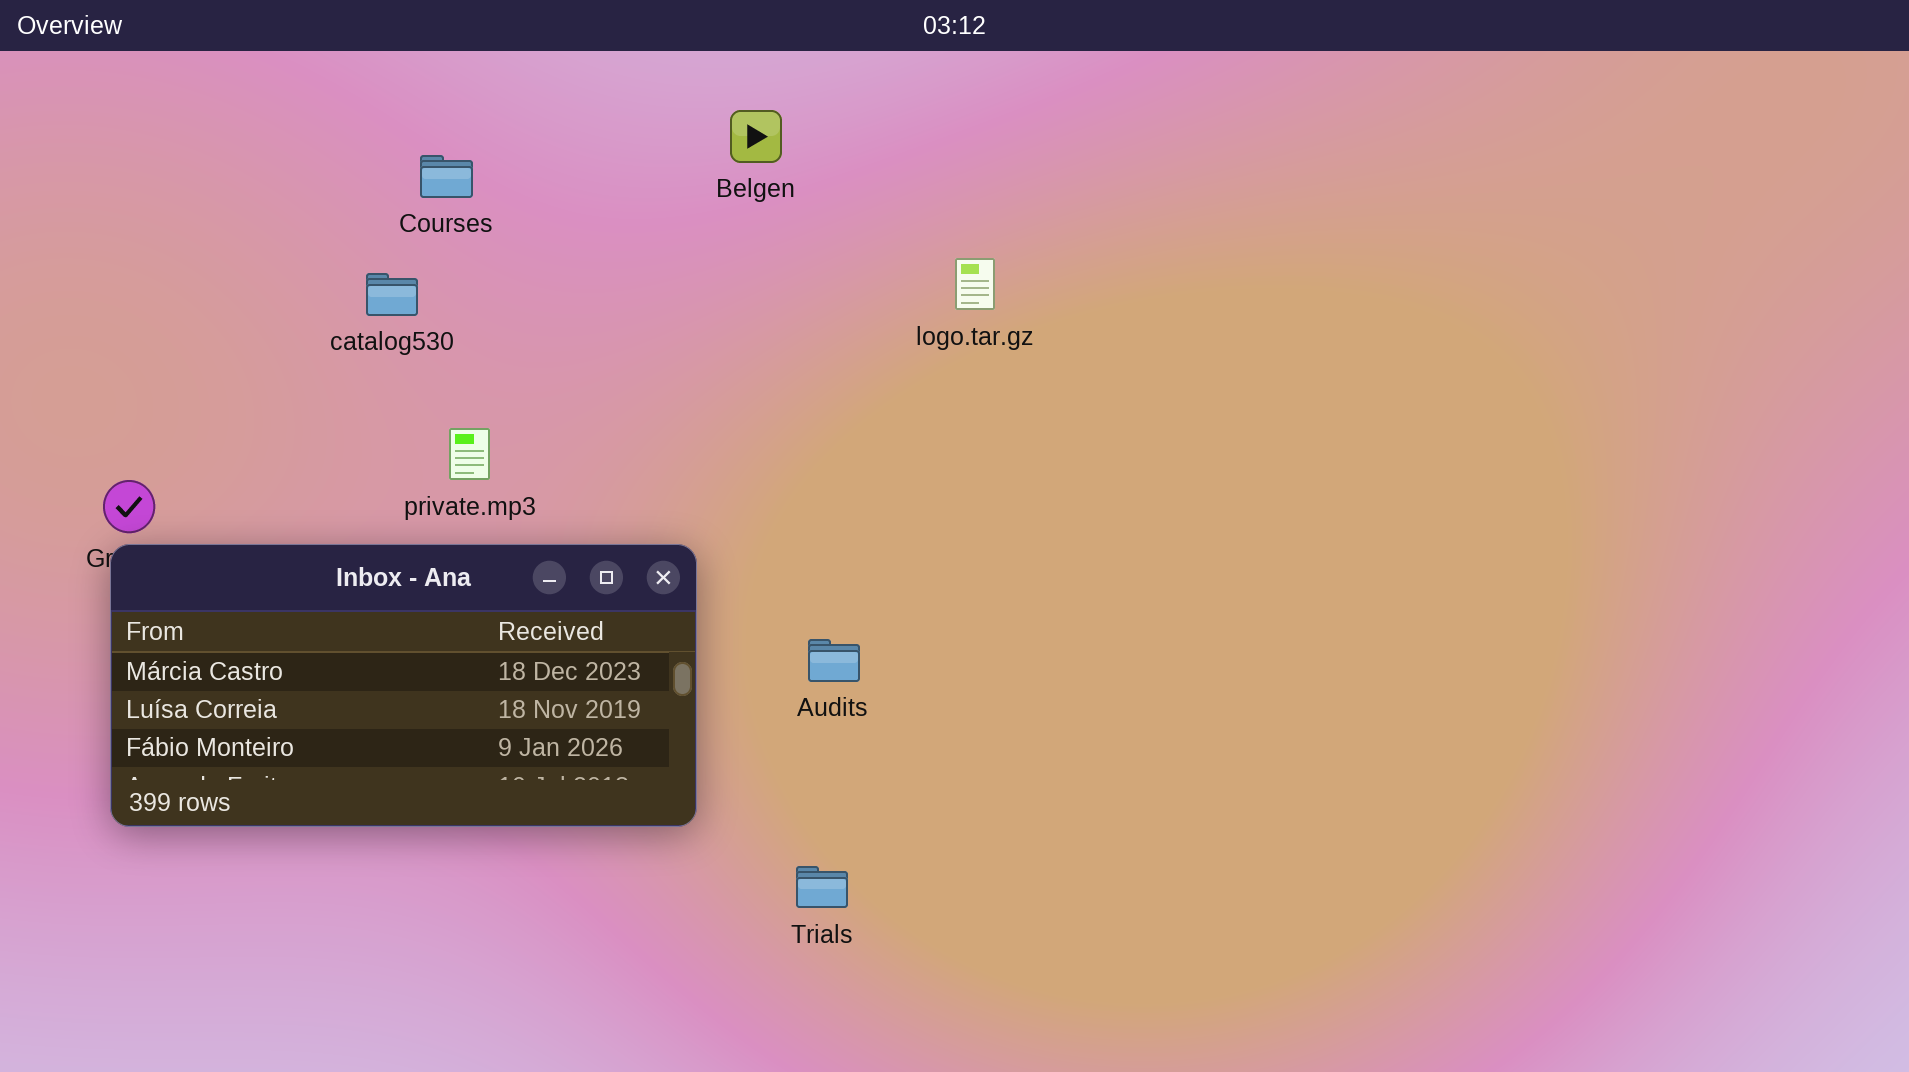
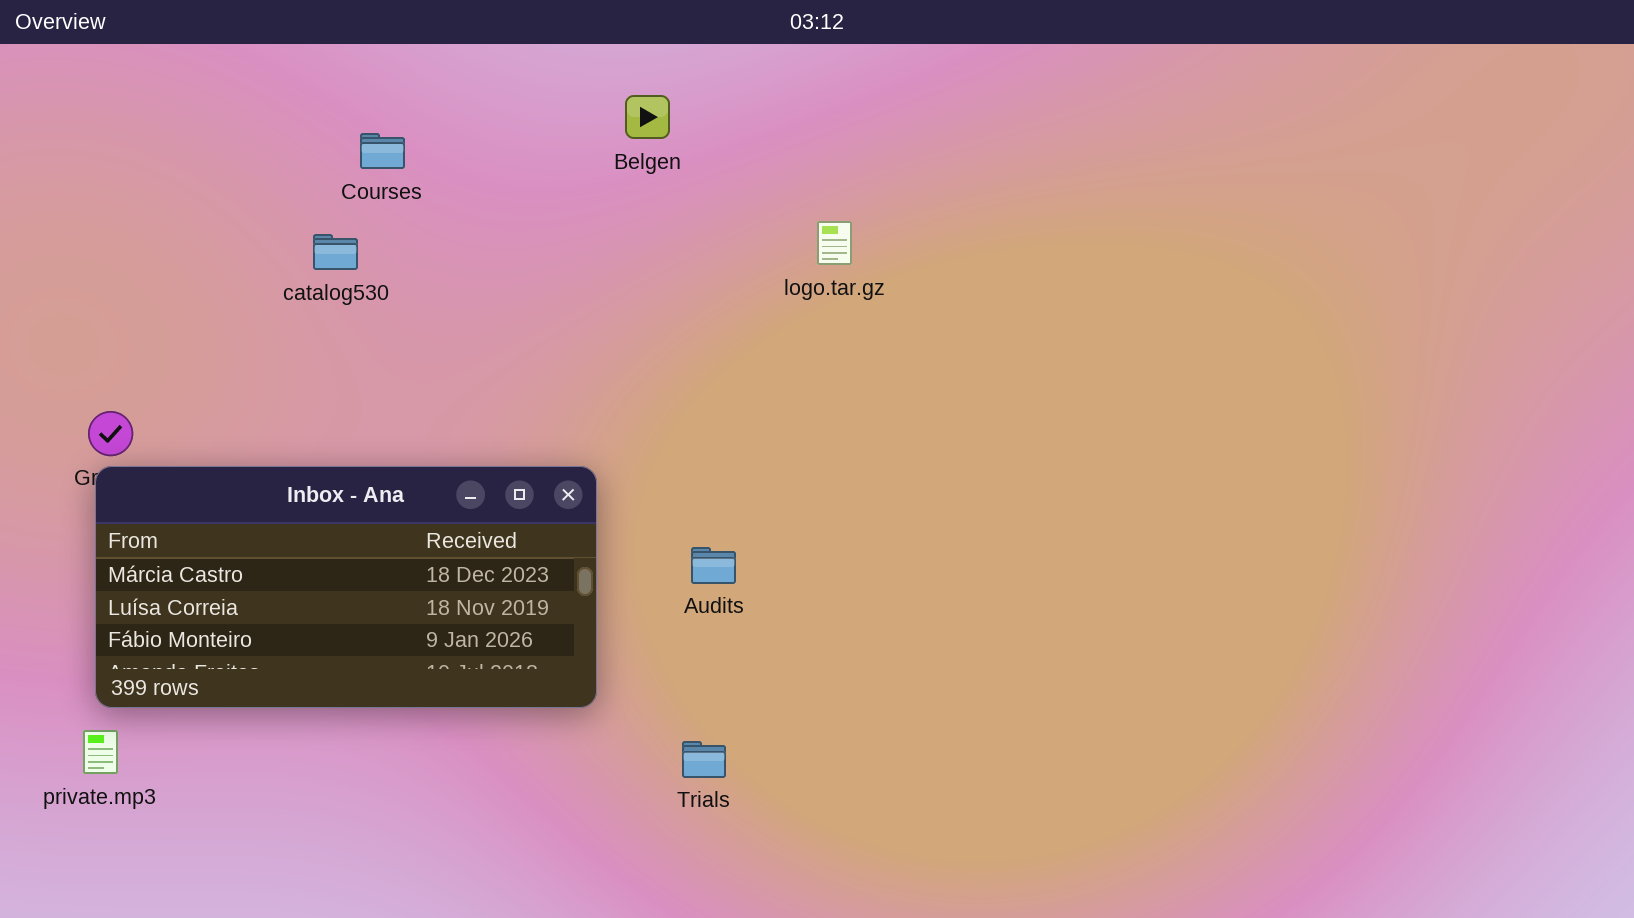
private.mp3: [449,428,490,480] -> [83,730,118,774], moved

